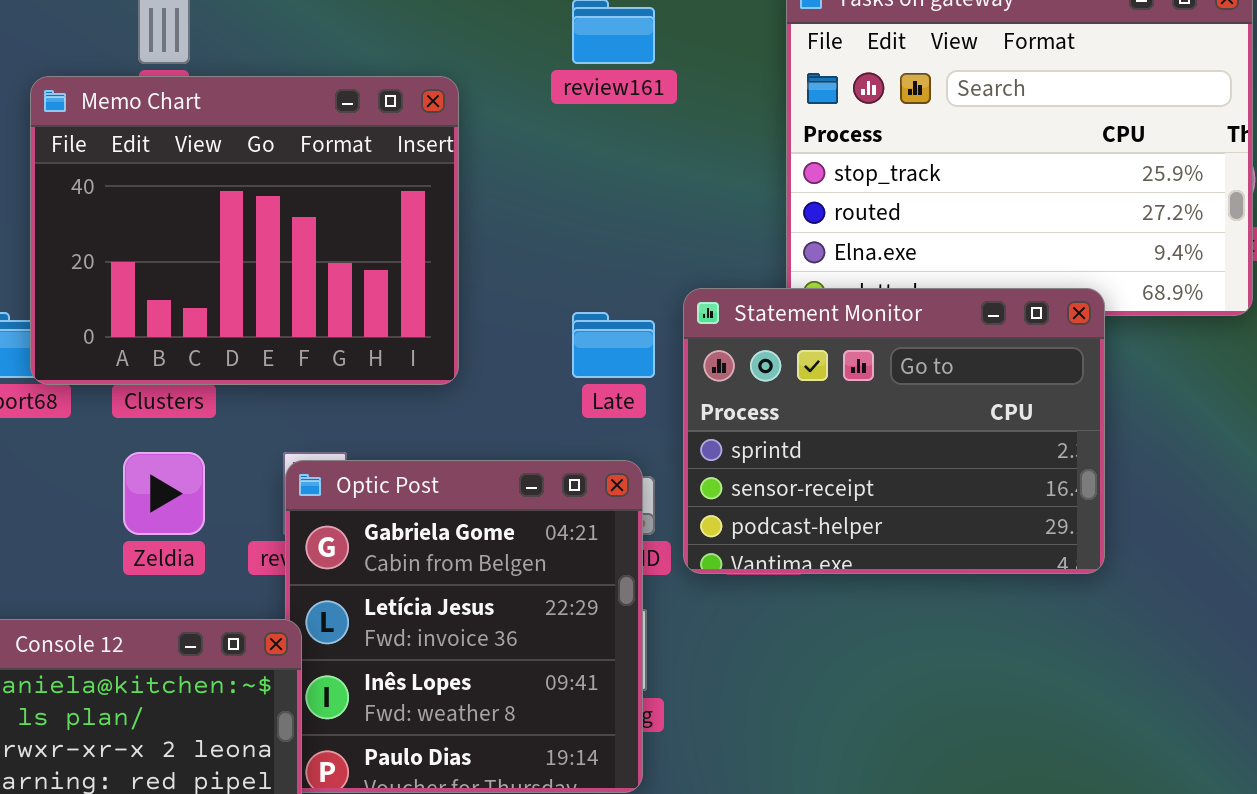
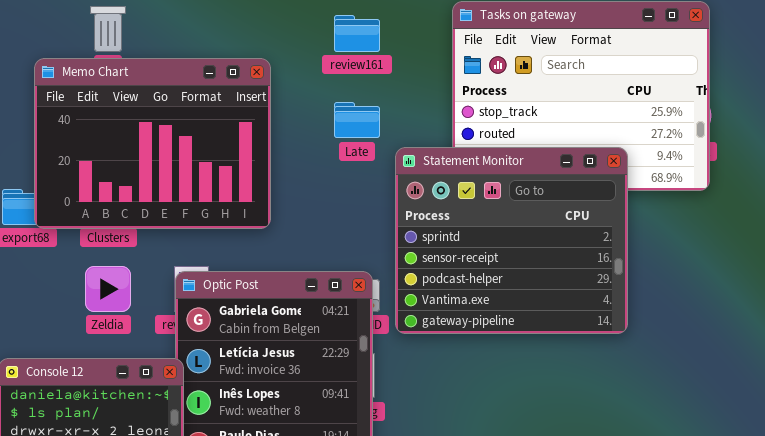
Statement Monitor: [683,288,1105,574] -> [395,147,628,334], resized
Late: [572,312,655,378] -> [334,102,380,138], moved

